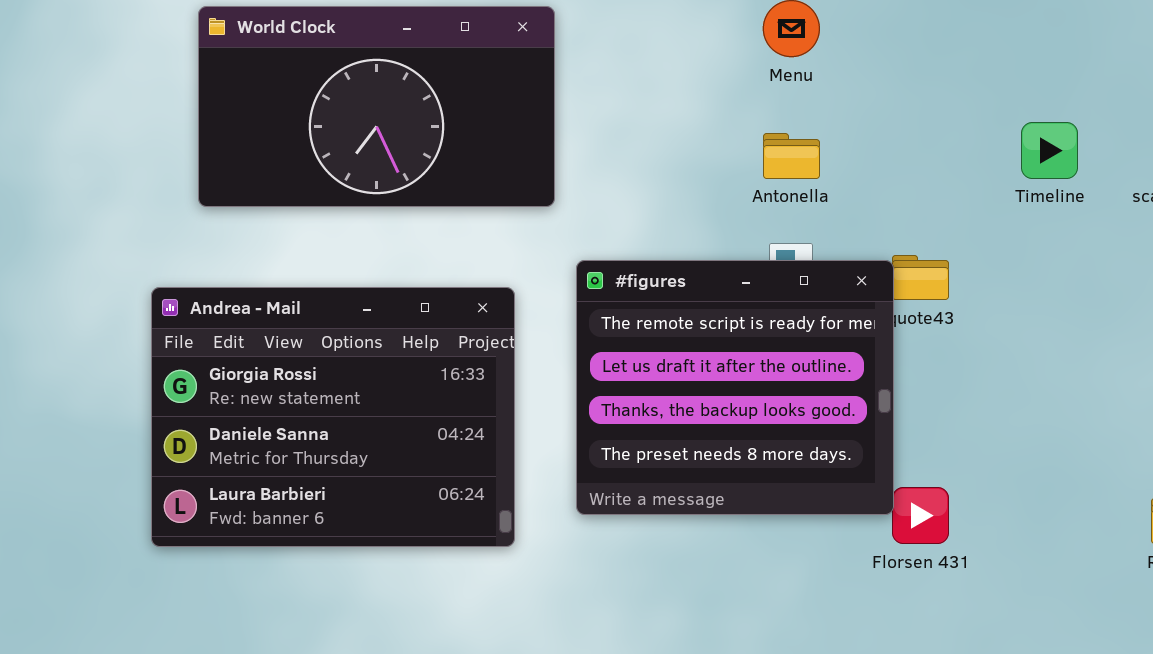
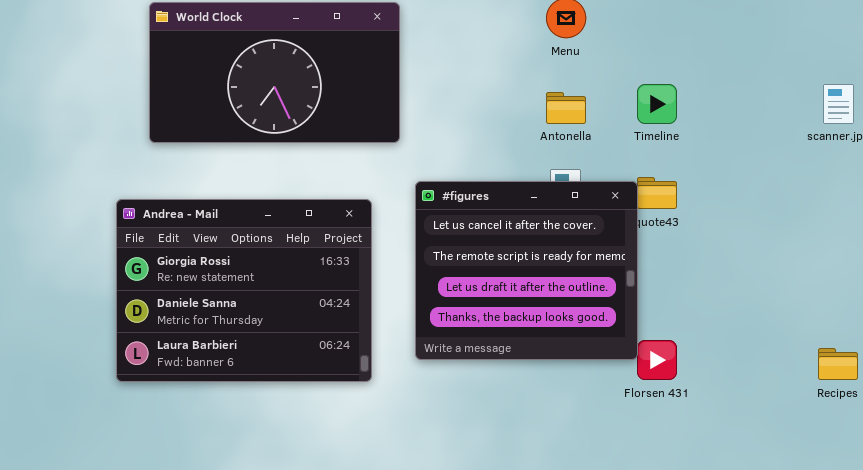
Timeline: [1021,122,1078,179] -> [637,84,677,124], moved
#figures: [576,260,894,515] -> [415,181,638,360], scrolled up 1 row

